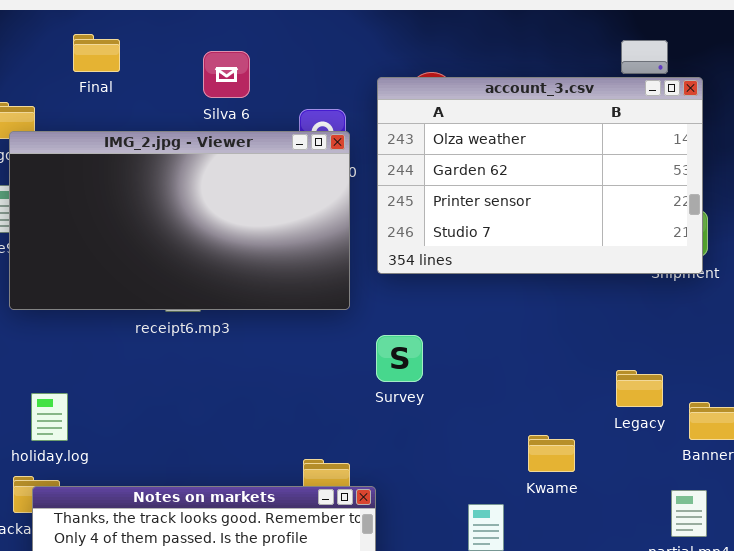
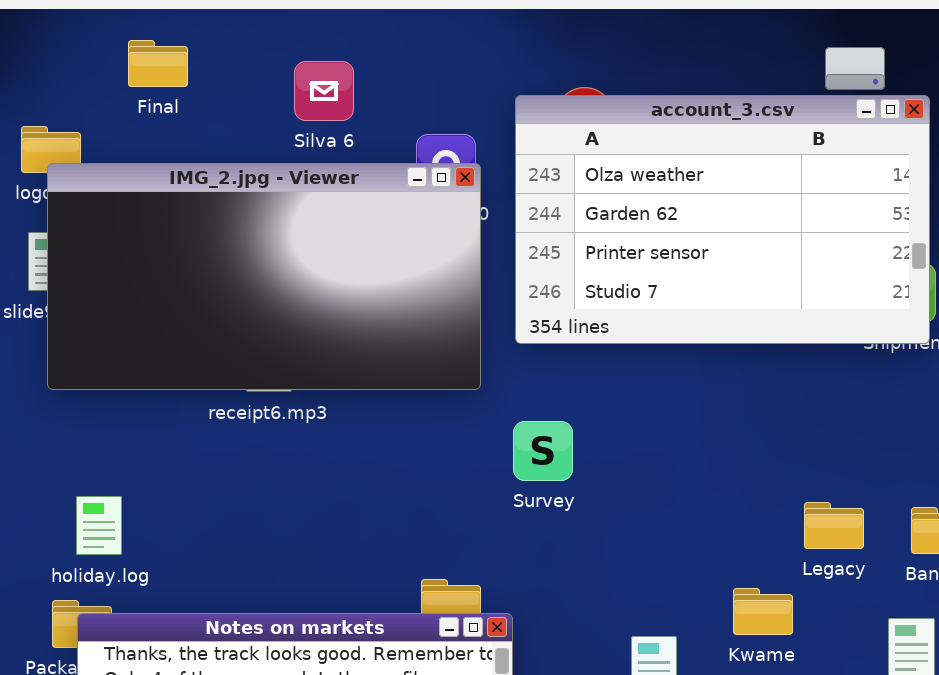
Legacy: [616,370,663,407] -> [804,502,864,549], moved
Kwame: [528,435,575,472] -> [733,588,793,635], moved

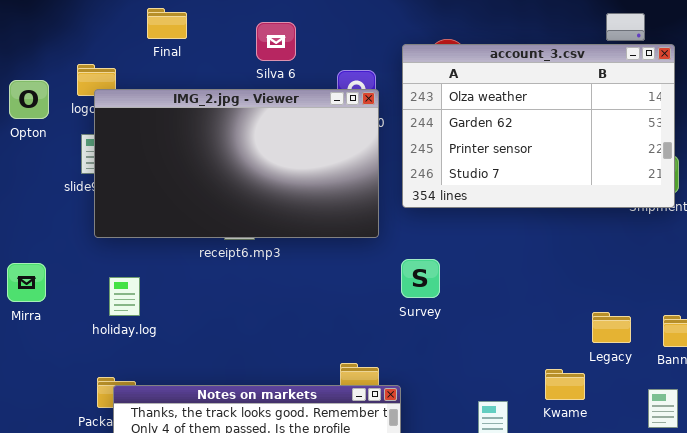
holiday.log: [76,496,122,555] -> [109,277,140,316], moved

